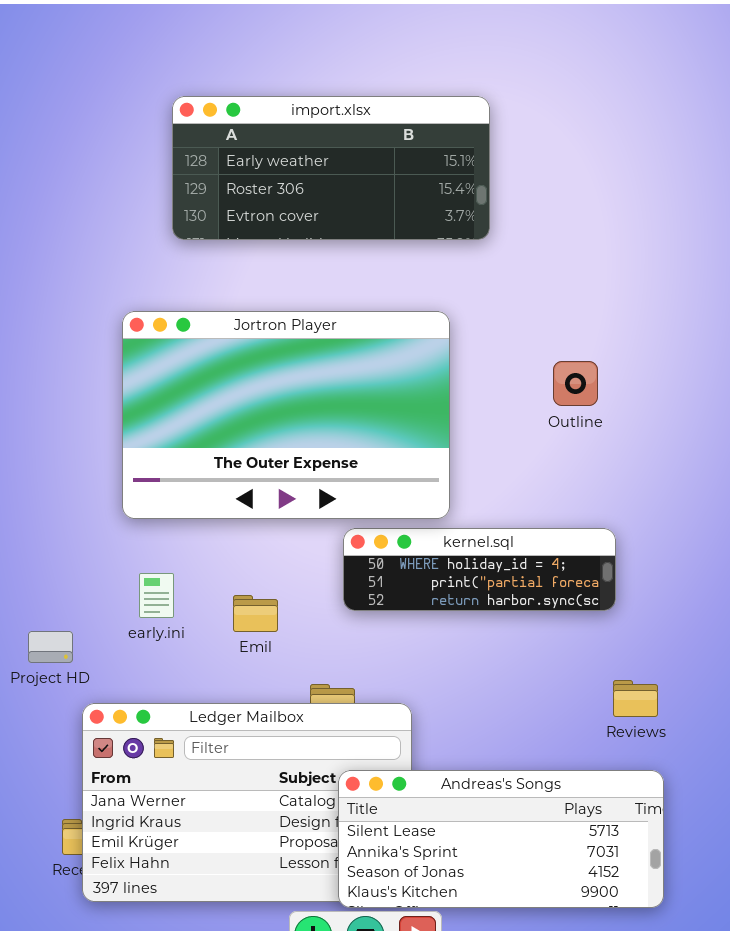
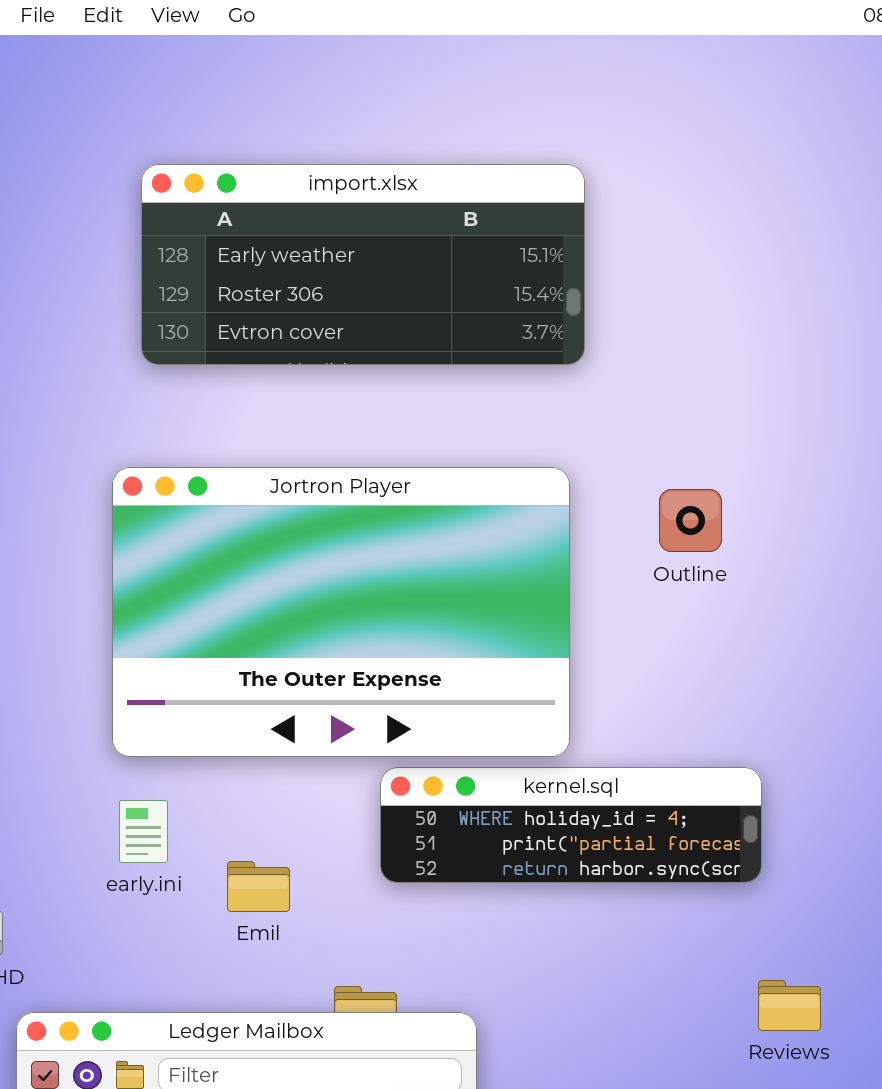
Jortron Player: [122,311,450,519] -> [112,467,570,757], moved
Outline: [553,361,598,406] -> [659,489,722,552], moved
early.ini: [139,573,174,618] -> [119,800,168,863], moved

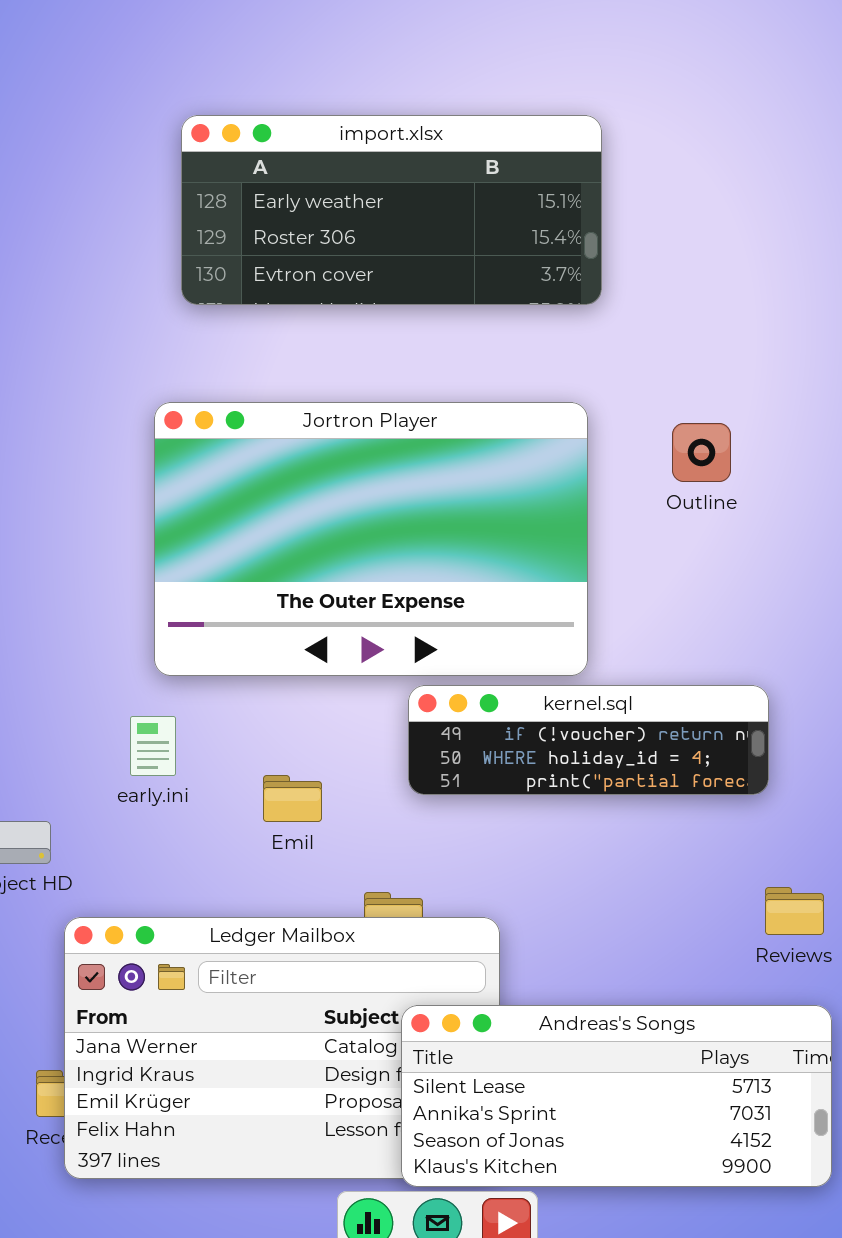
kernel.sql: [380,767,762,883] -> [408,685,769,795], scrolled up 1 row
early.ini: [119,800,168,863] -> [130,716,176,776], moved

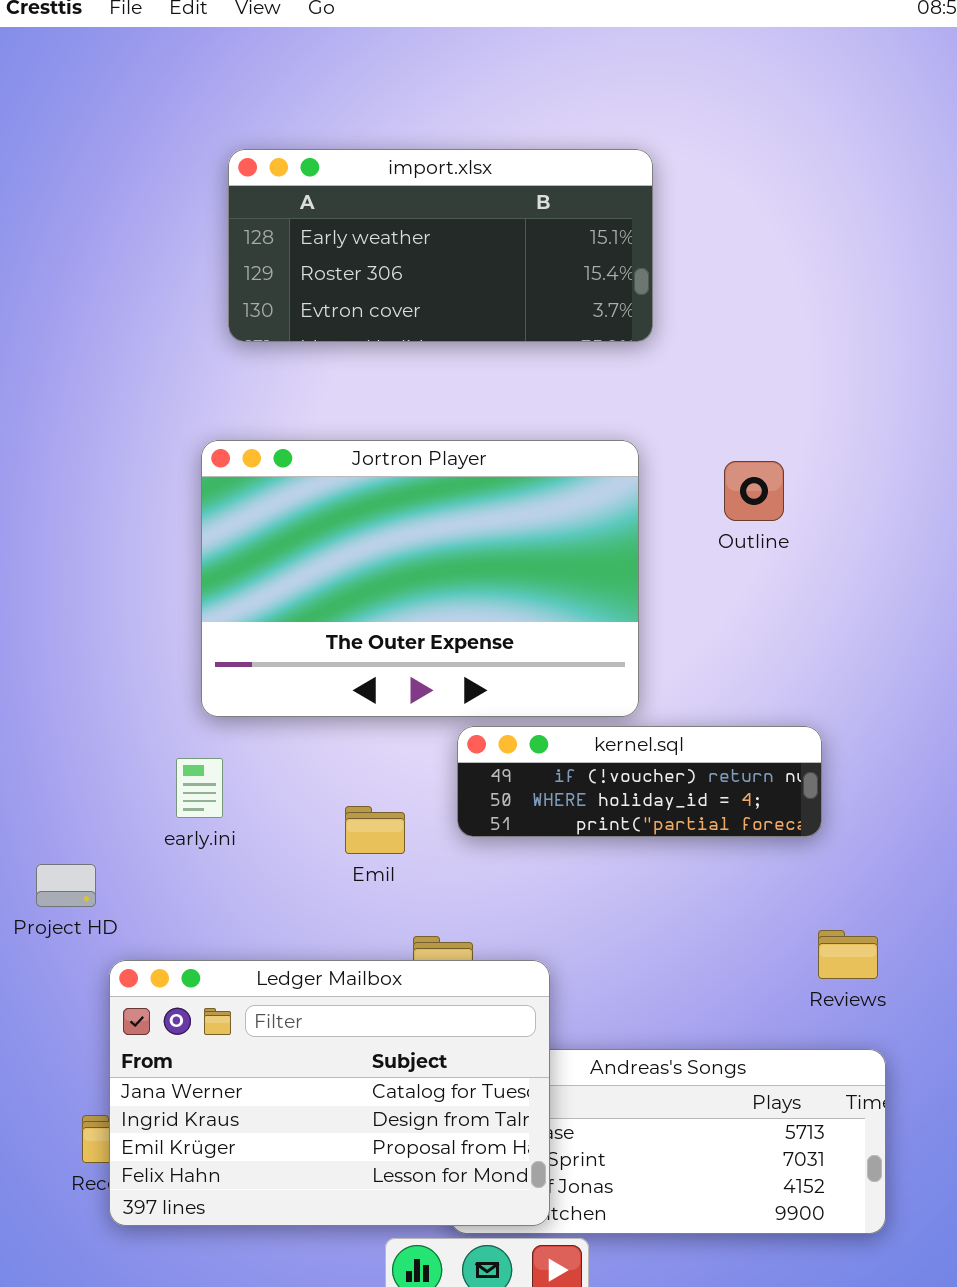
Emil: [263,775,322,822] -> [345,806,405,854], moved
Ledger Mailbox: [64,917,500,1179] -> [109,960,550,1226], raised

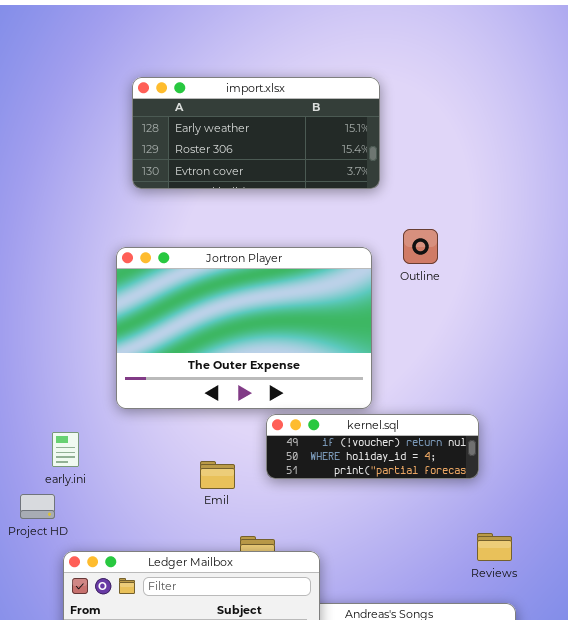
Outline: [724,461,784,521] -> [403,229,438,264], moved
early.ini: [176,758,223,818] -> [52,432,79,467], moved

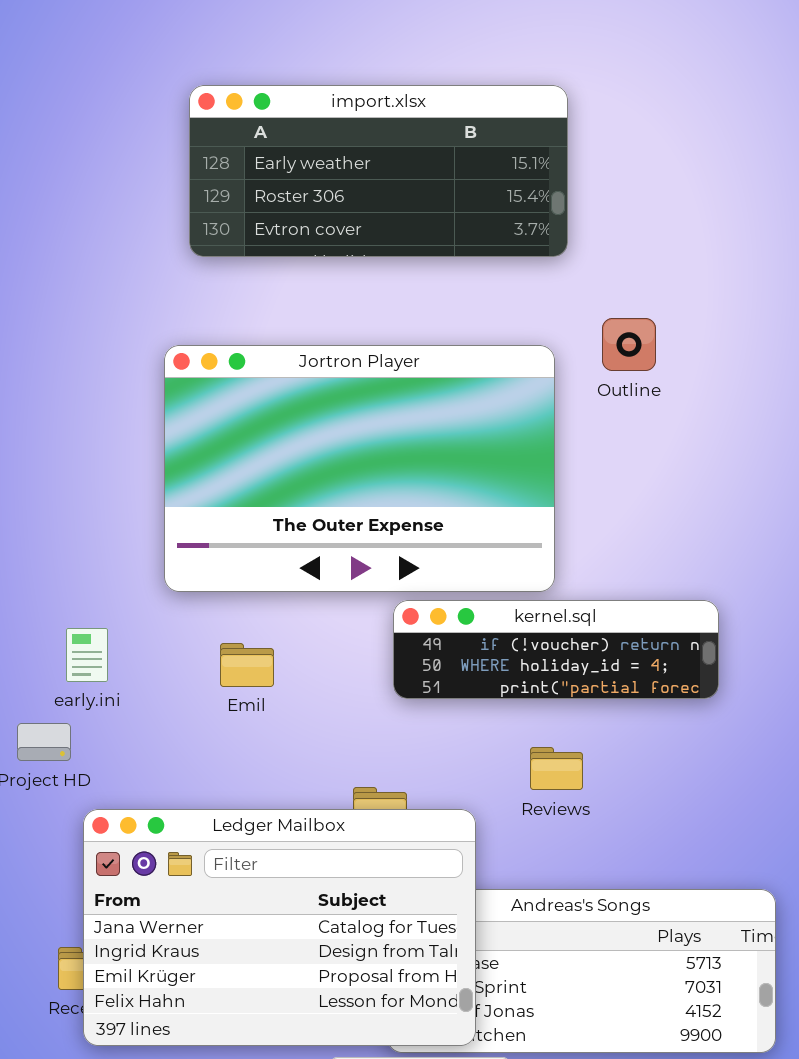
Emil: [200,461,235,489] -> [220,643,274,687], moved
Reviews: [477,533,512,561] -> [530,747,583,790], moved

